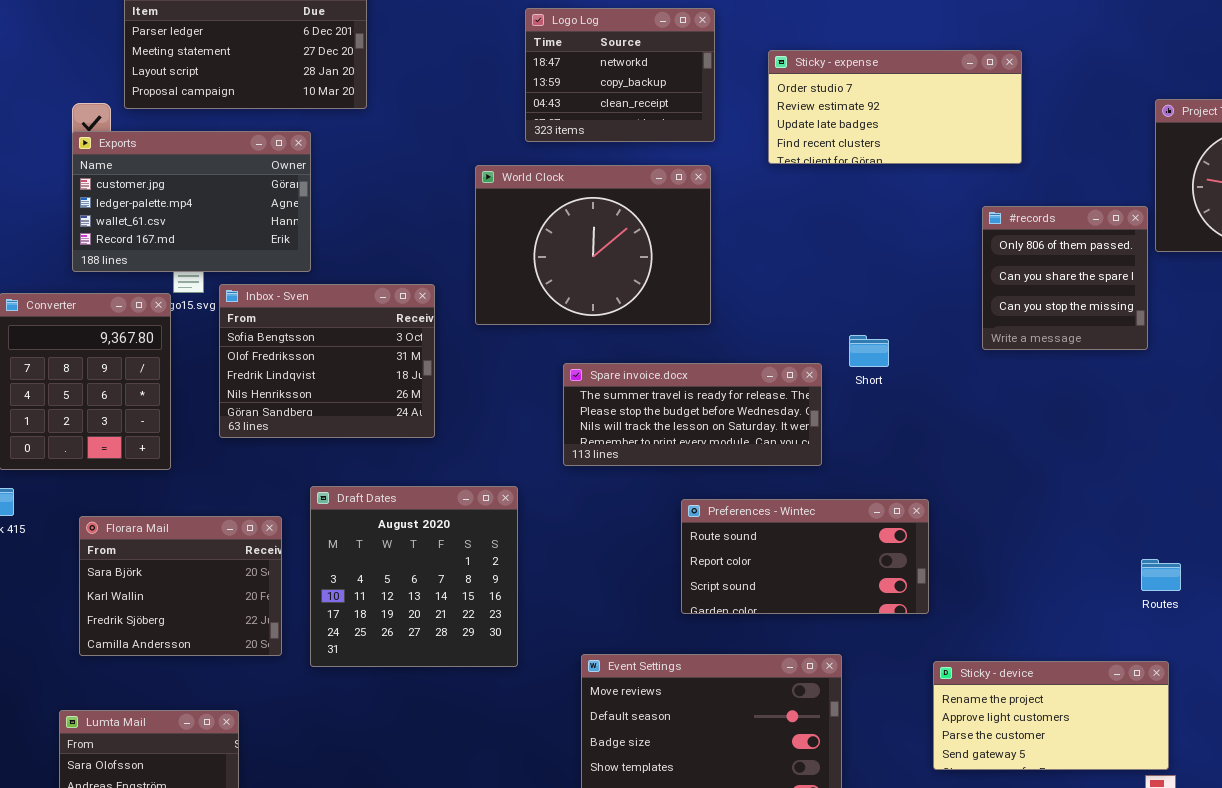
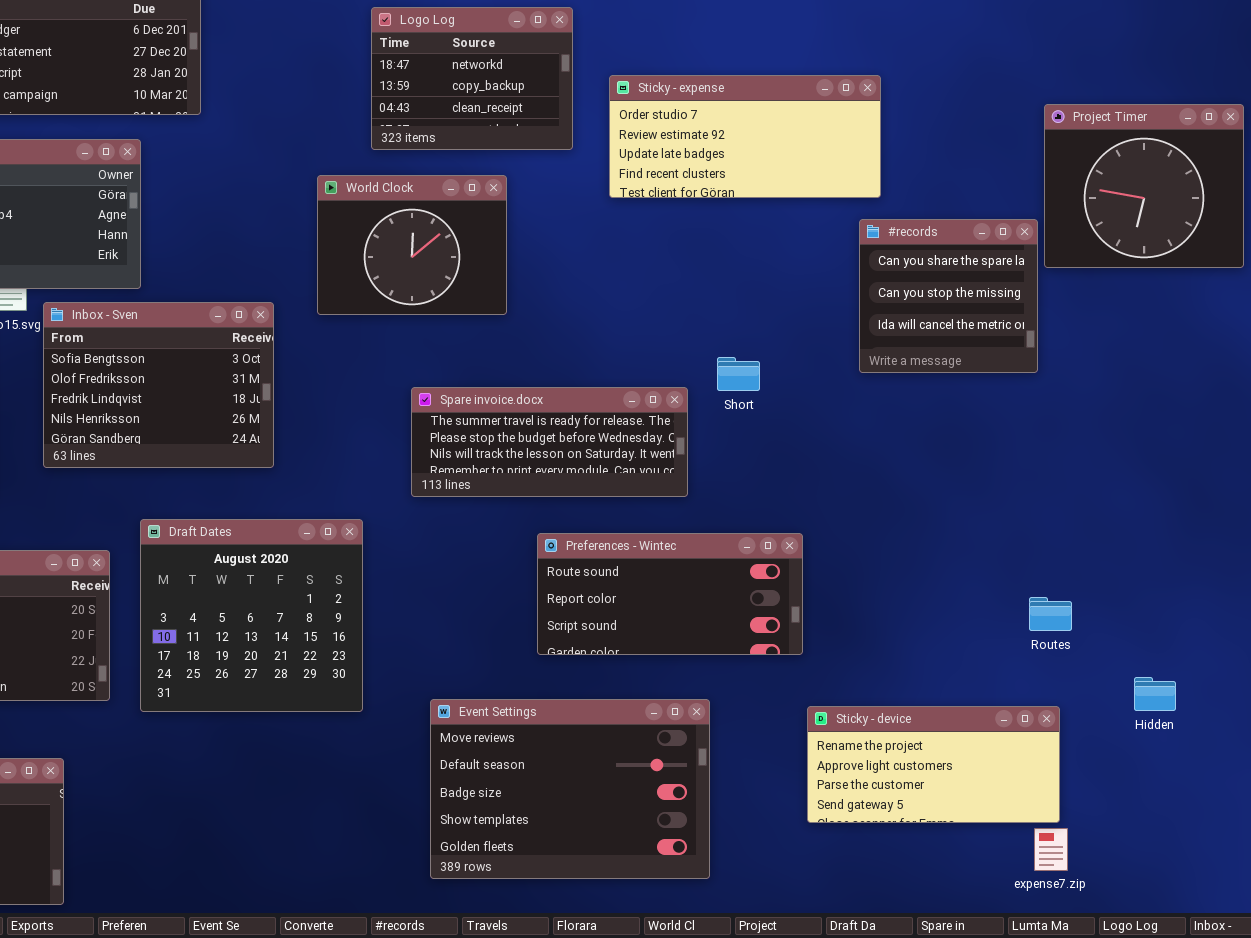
Sticky - expense: [768,50,1022,164] -> [609,75,881,198], moved
World Clock: [475,165,711,325] -> [317,175,507,315], resized
#records: [982,206,1148,350] -> [859,219,1038,373], scrolled down 1 row

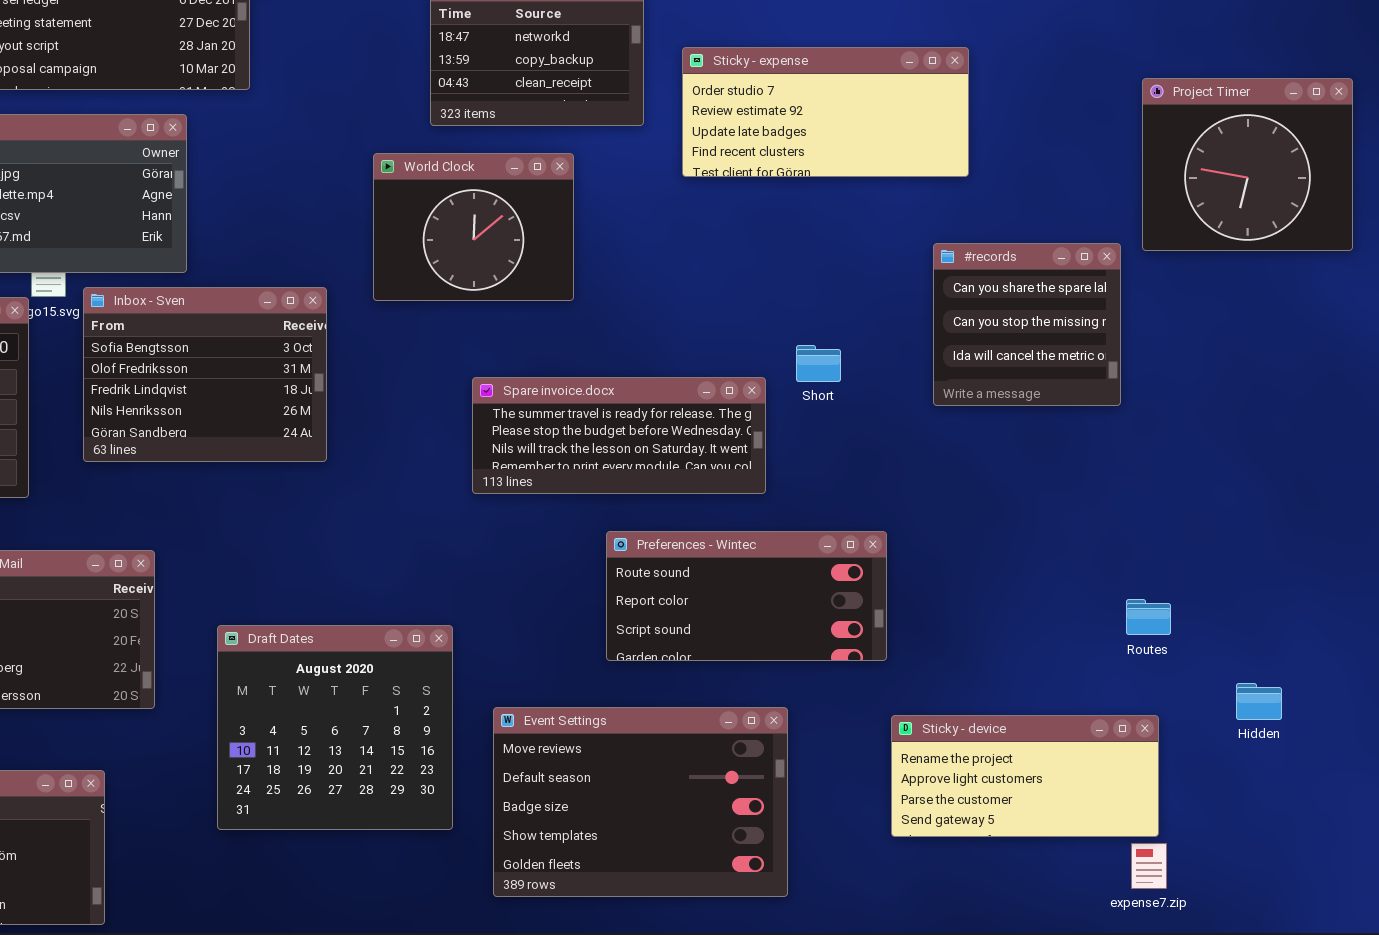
#records: [859,219,1038,373] -> [933,243,1121,406], moved
Draft Dates: [140,519,363,712] -> [217,625,453,830], moved

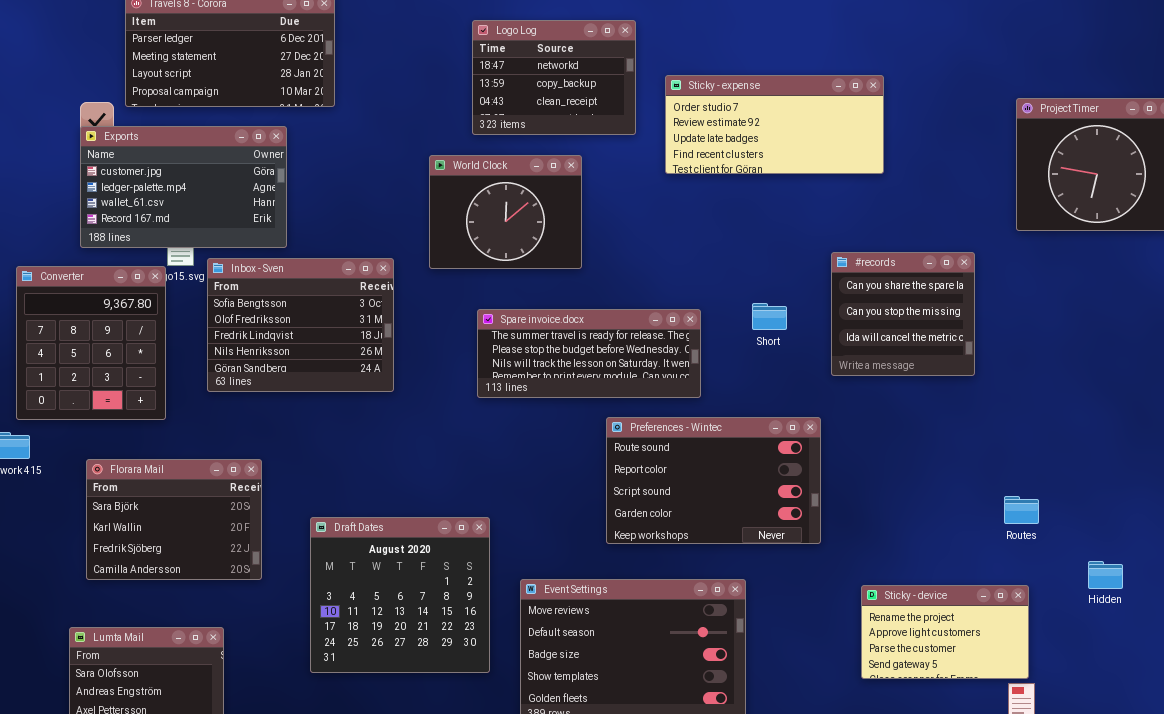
#records: [933,243,1121,406] -> [831,252,975,376], moved
Spare invoice.docx: [472,377,766,494] -> [477,309,701,398], moved
Preferences - Wintec: [606,531,887,661] -> [606,417,821,544], resized
Sticky - device: [891,715,1159,837] -> [861,585,1029,679], resized

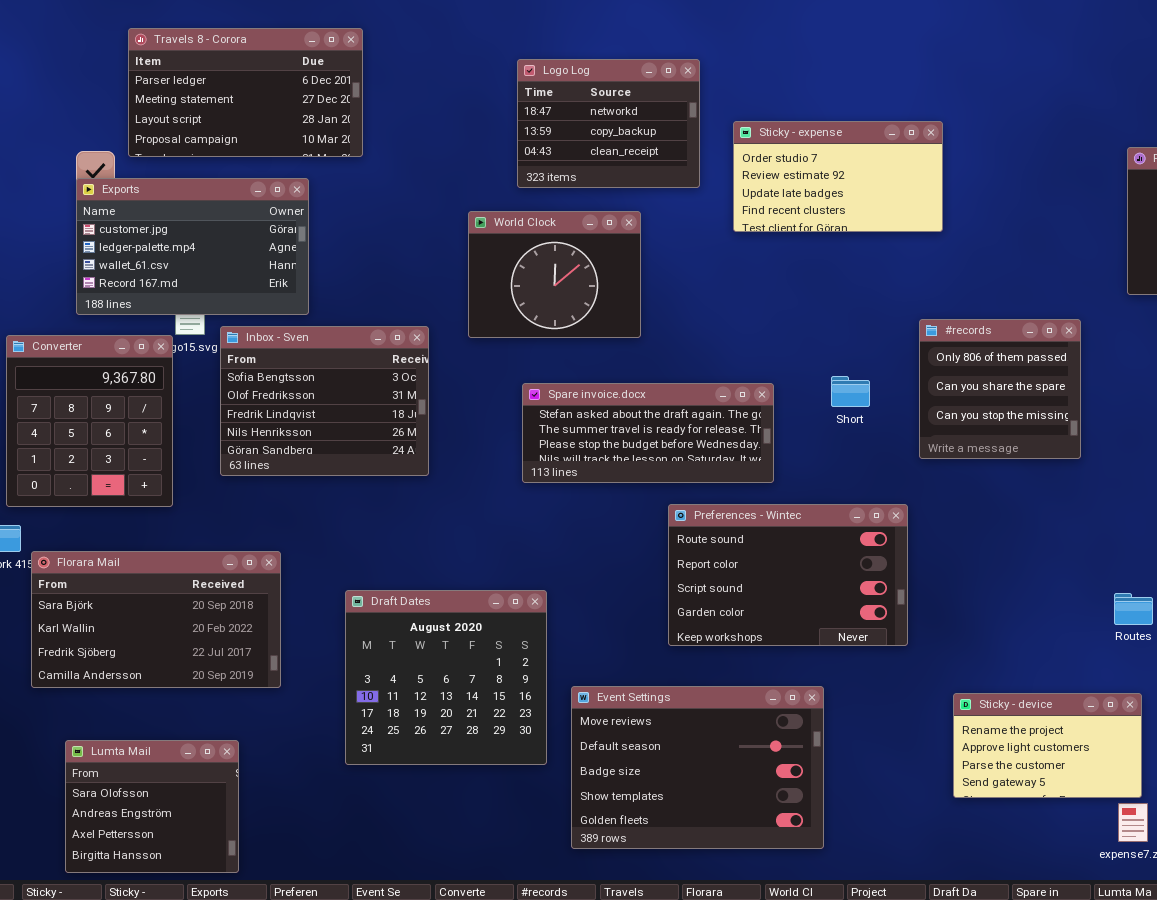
Sticky - expense: [665,75,884,174] -> [733,121,943,232], resized
#records: [831,252,975,376] -> [919,319,1081,459], scrolled up 1 row
Spare invoice.docx: [477,309,701,398] -> [522,383,774,483], scrolled up 1 row
Florara Mail: [86,459,262,580] -> [31,551,281,688], resized
Draft Dates: [310,517,490,673] -> [345,590,547,765], moved

